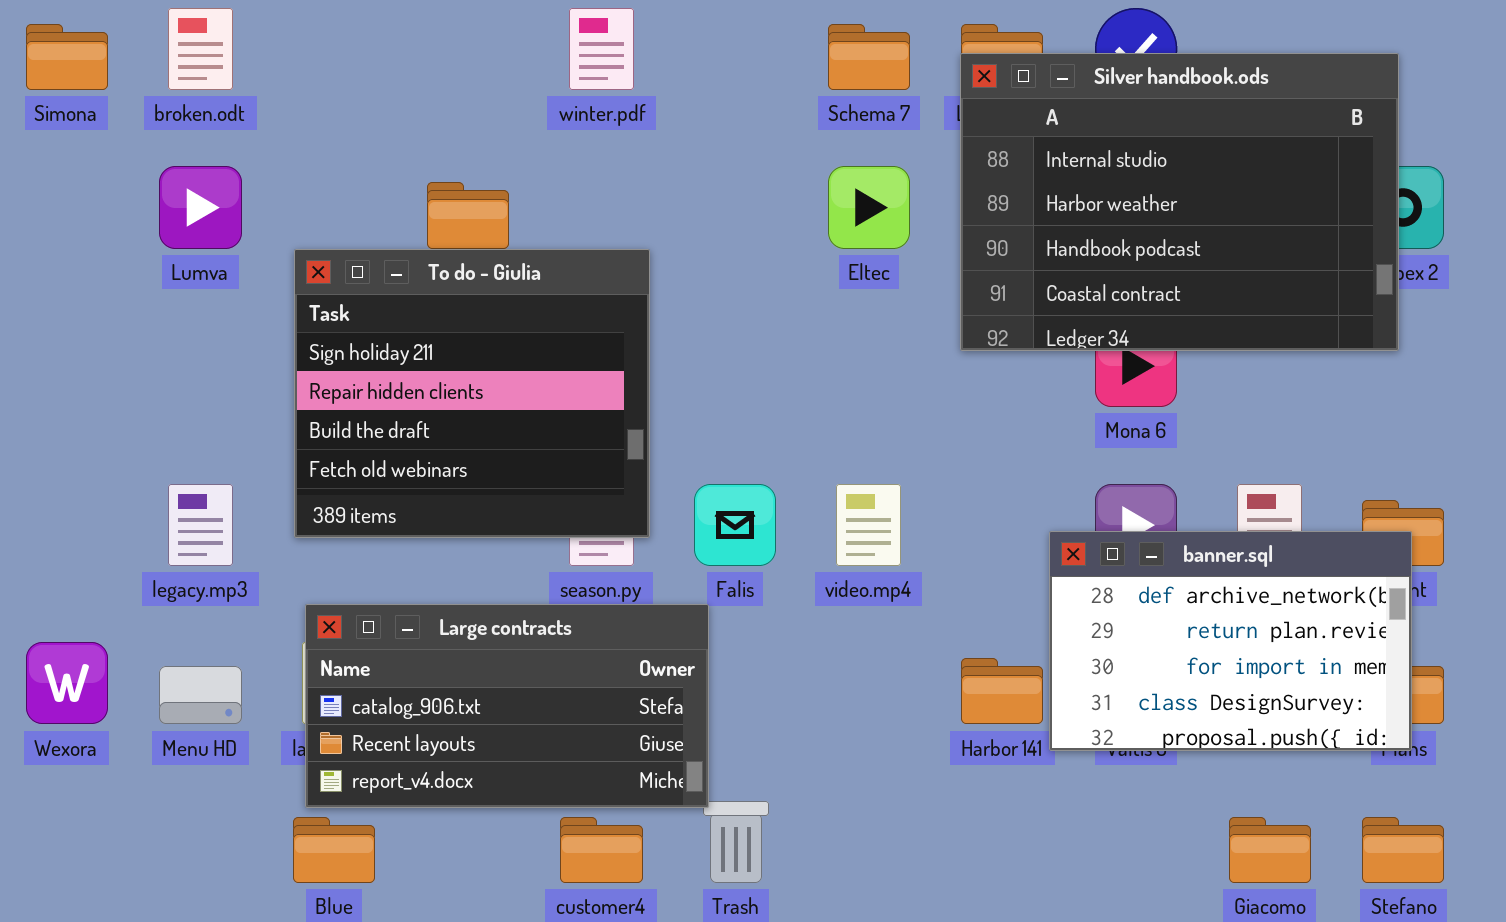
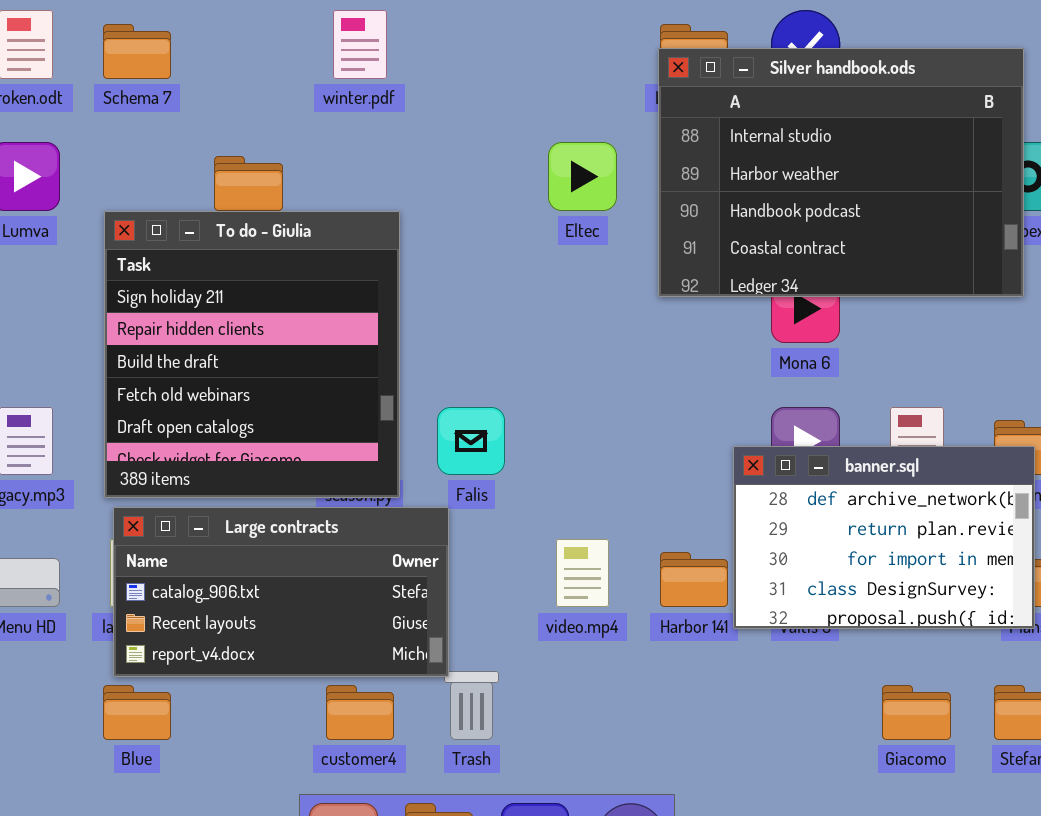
Schema 7: [828,24,910,90] -> [103,24,171,79], moved
To do - Giulia: [294,249,650,538] -> [104,211,400,498], resized
video.mp4: [836,484,901,566] -> [556,539,609,607], moved

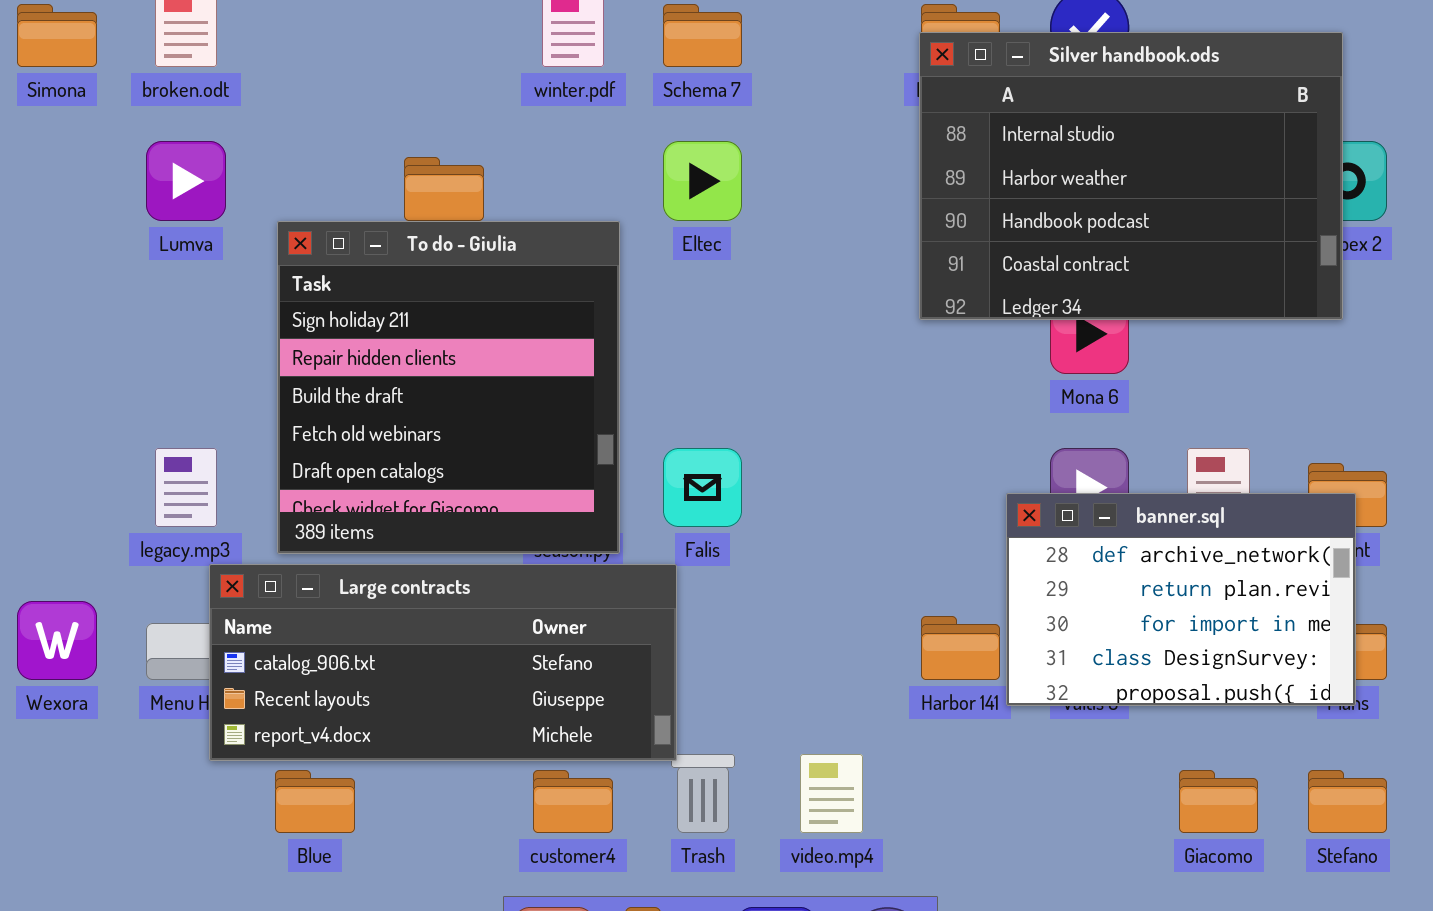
Schema 7: [103,24,171,79] -> [663,4,742,67], moved
Eltec: [548,142,617,211] -> [663,141,742,221], moved
Large contracts: [113,507,449,677] -> [209,564,677,761], resized
video.mp4: [556,539,609,607] -> [800,754,863,833], moved

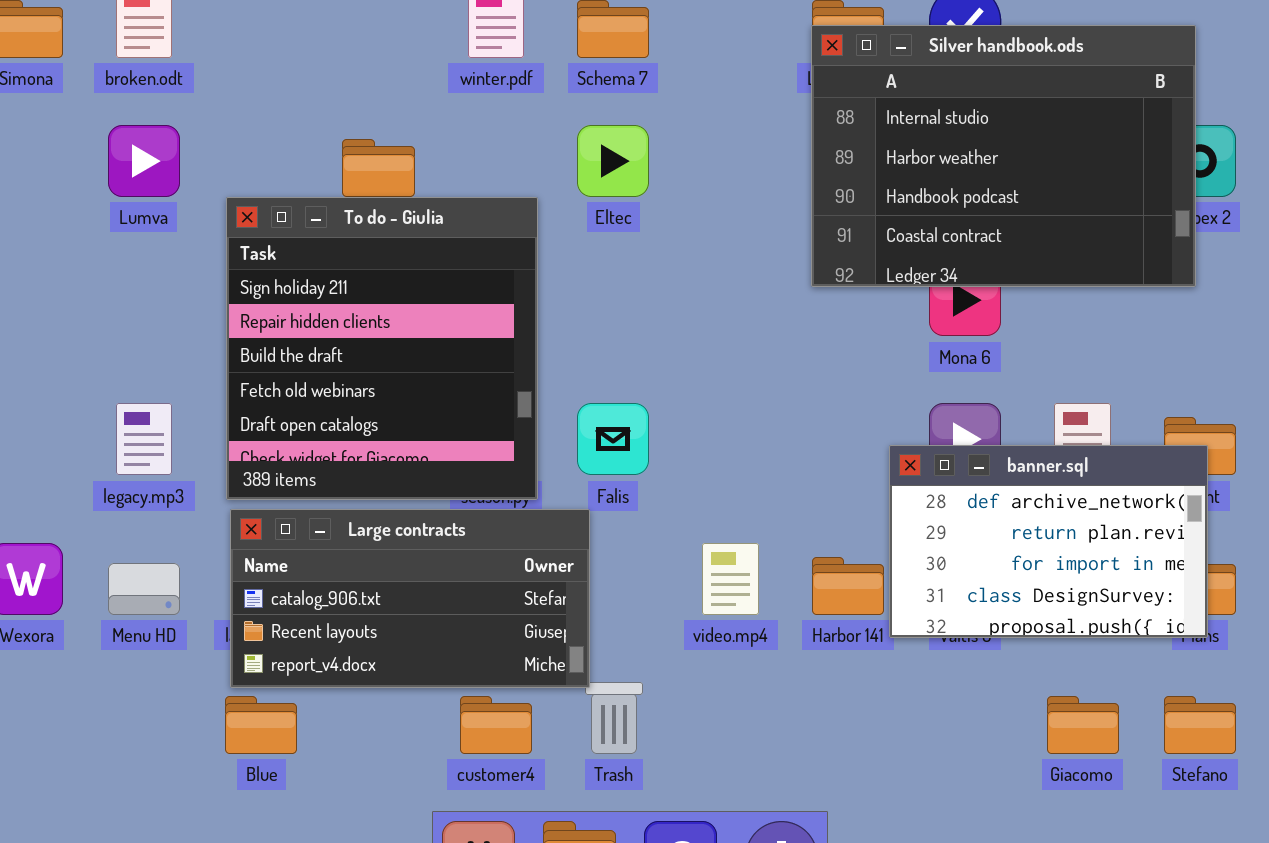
Large contracts: [209,564,677,761] -> [230,509,590,688], resized
video.mp4: [800,754,863,833] -> [702,543,759,615], moved

